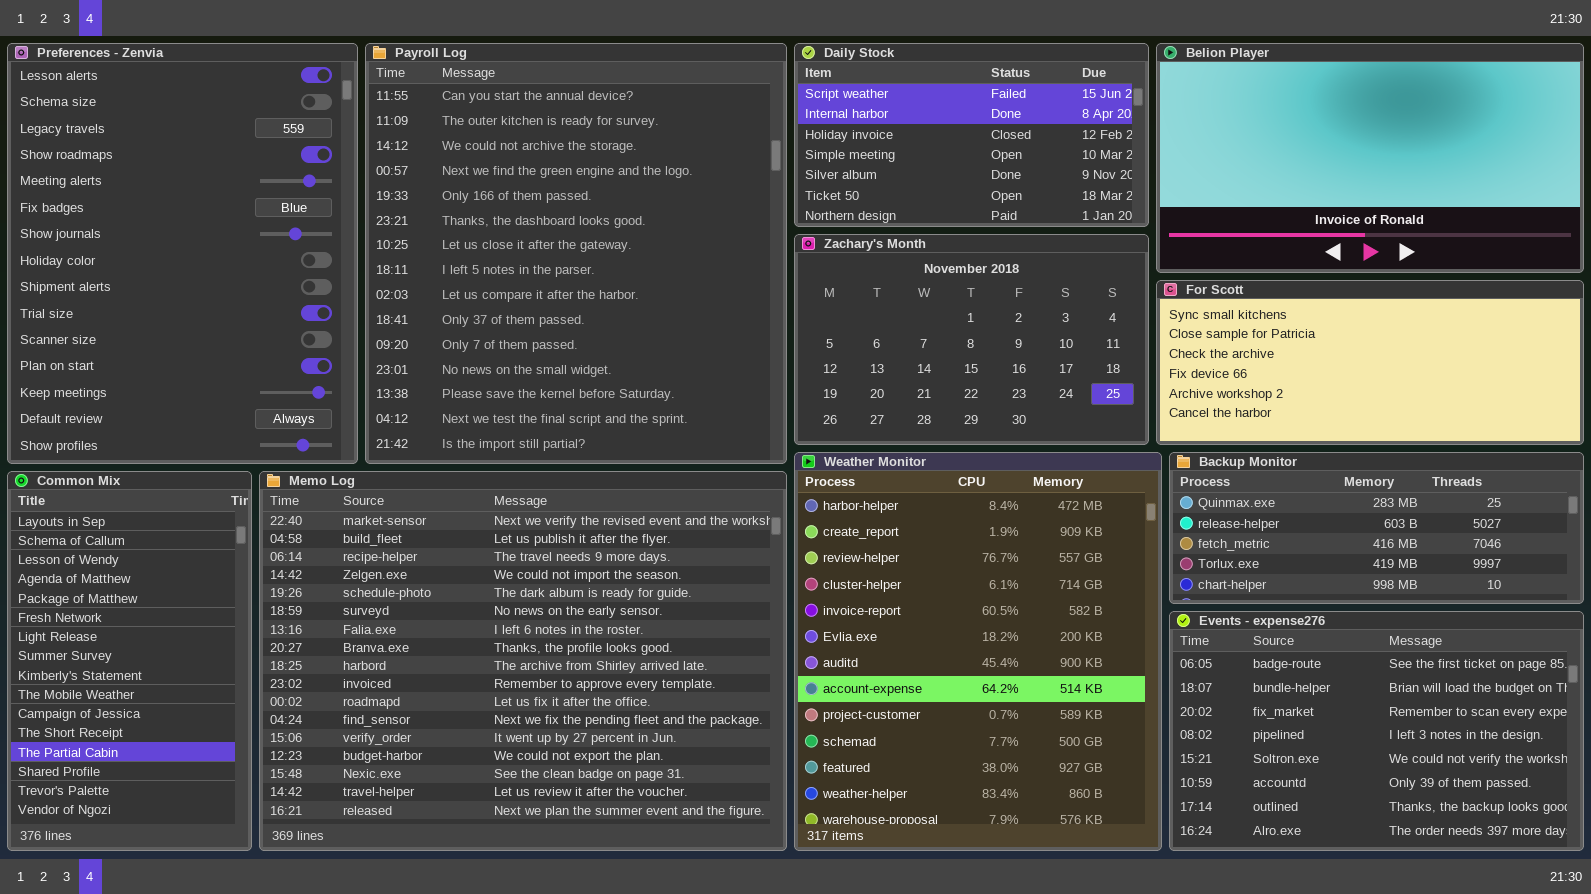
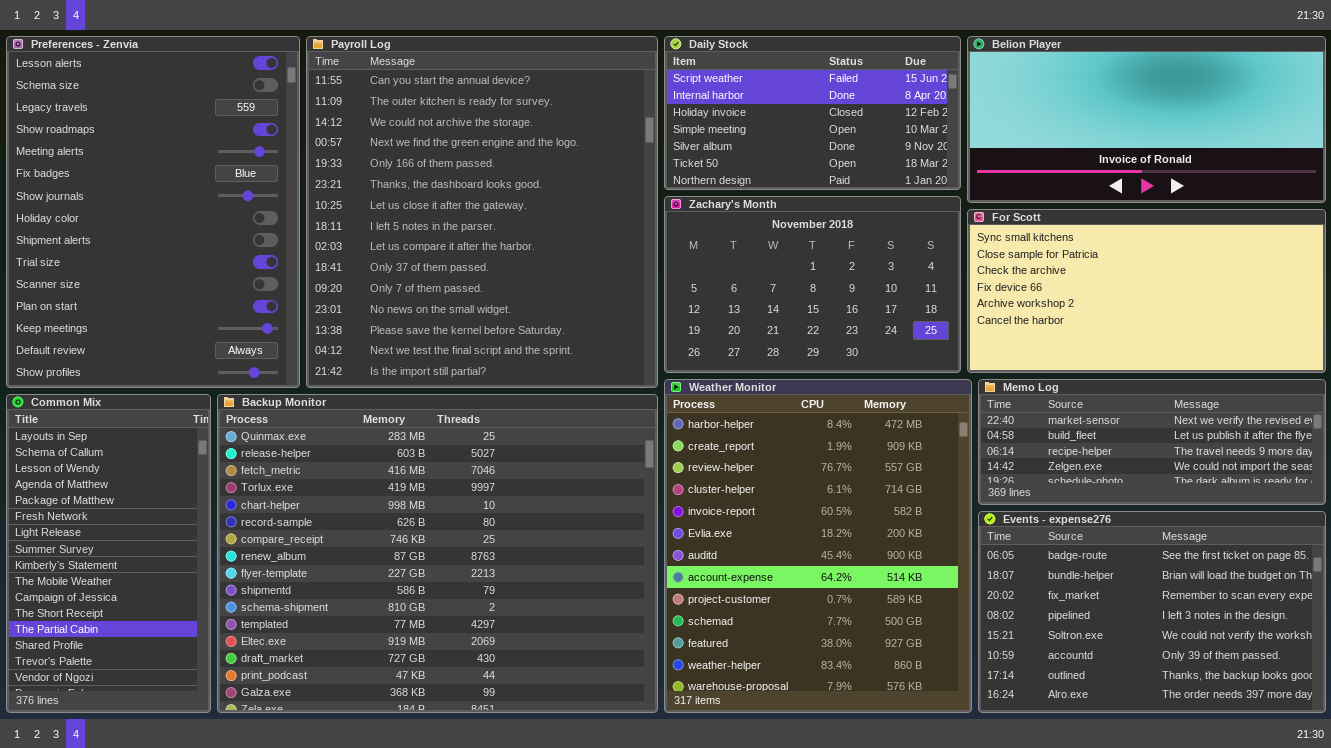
Belion Player: [1156,43,1584,273] -> [967,36,1326,203], resized
For Scott: [1156,280,1584,445] -> [967,209,1326,373], resized
Backup Monitor: [1169,452,1584,604] -> [217,394,658,713], moved, resized
Memo Log: [259,471,787,851] -> [978,379,1326,505], moved, resized

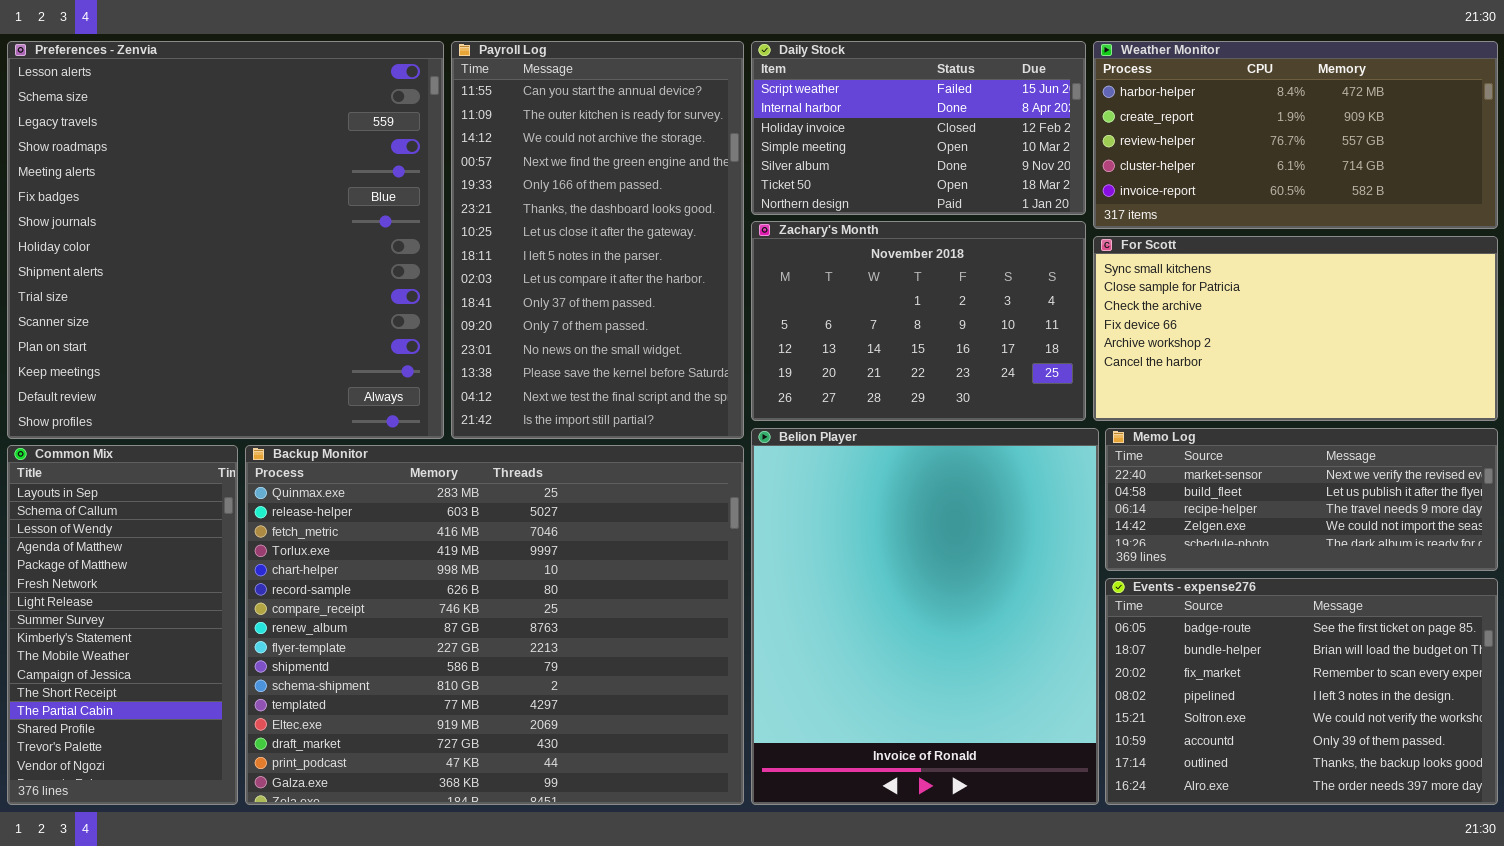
Preferences - Zenvia: [6,36,300,388] -> [7,41,444,439], resized
Payroll Log: [306,36,658,388] -> [451,41,744,439], resized
Belion Player: [967,36,1326,203] -> [751,428,1099,805], moved, resized
Weather Monitor: [664,379,972,713] -> [1093,41,1498,229], moved, resized

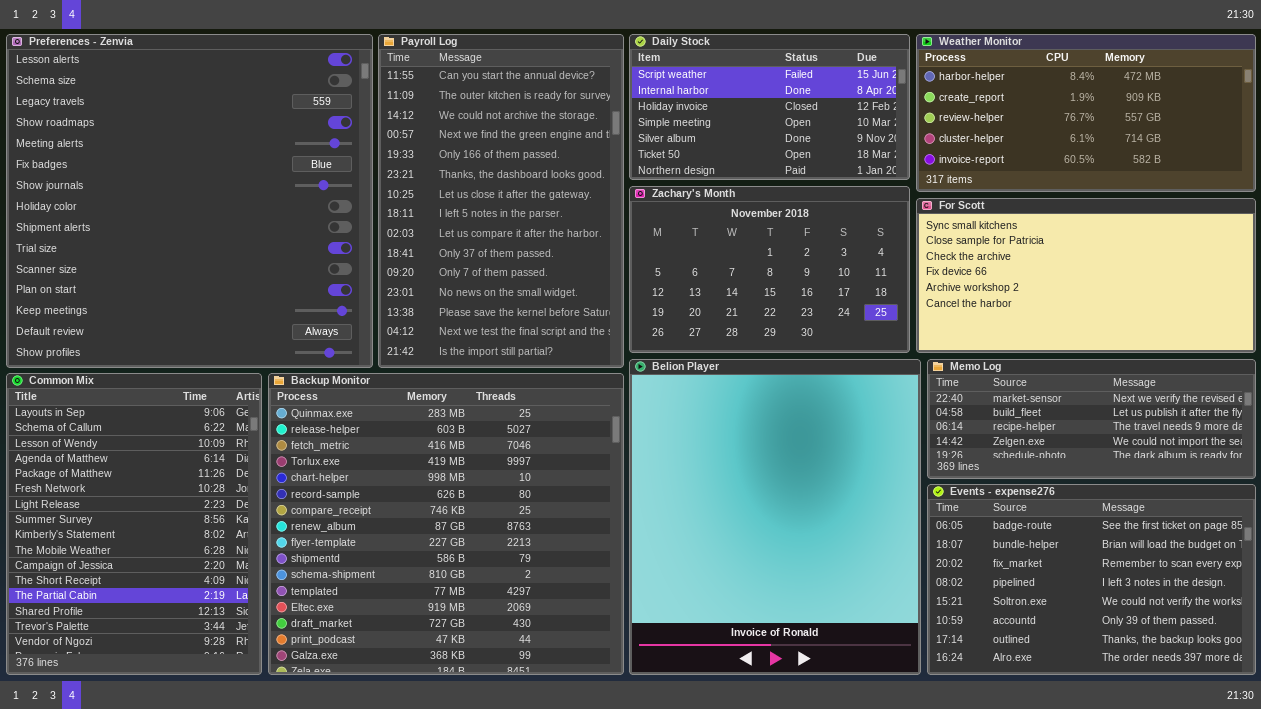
Common Mix: [7,445,238,805] -> [6,373,262,675], resized
Backup Monitor: [245,445,744,805] -> [268,373,624,675], resized

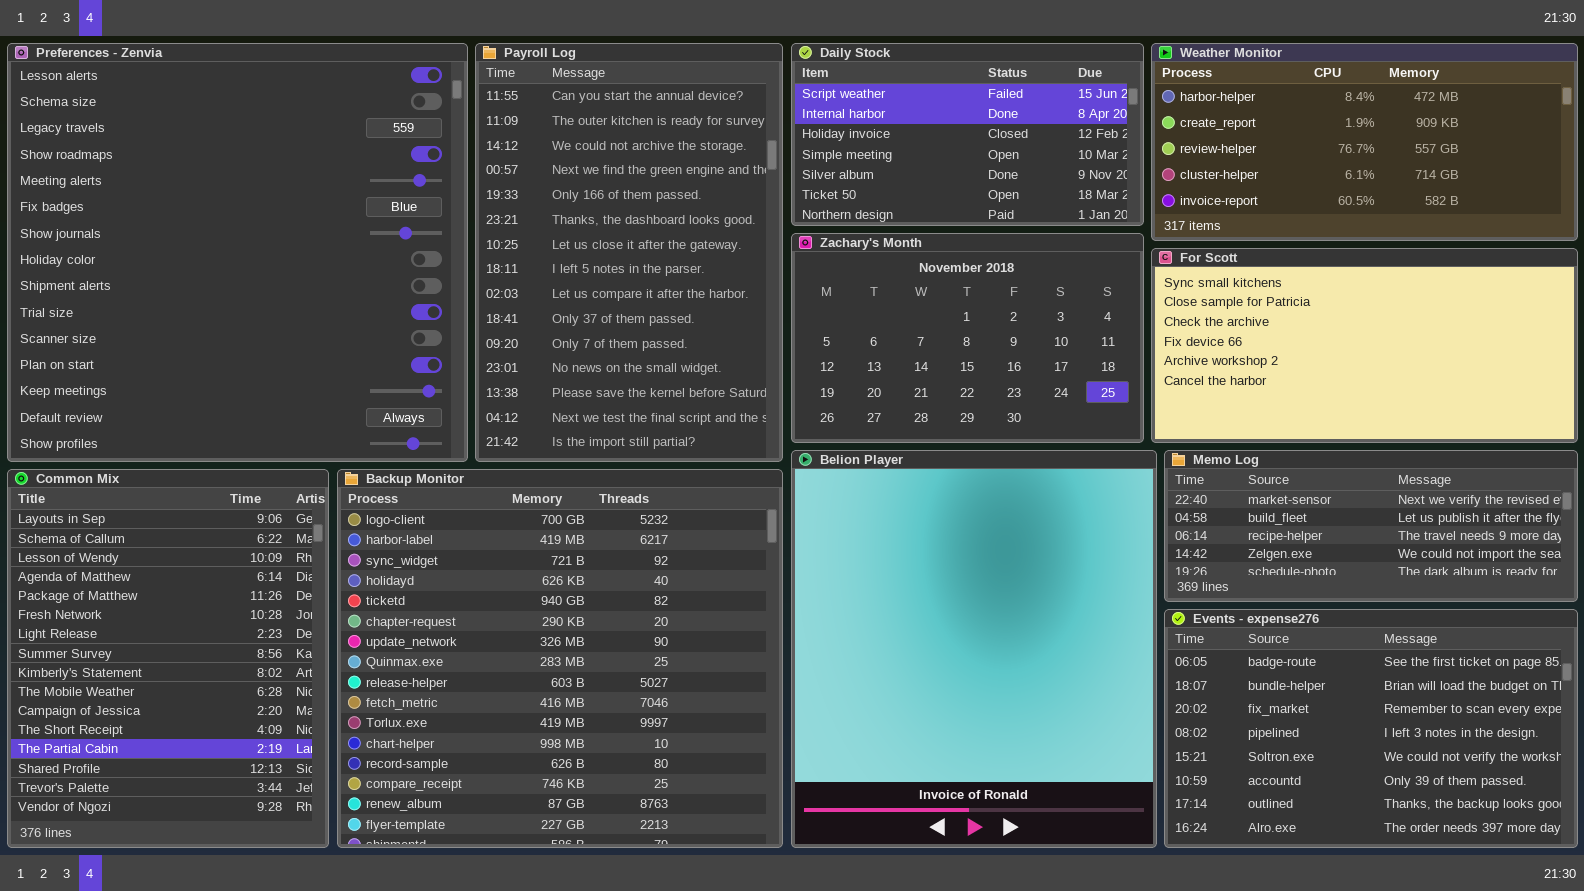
Backup Monitor: [268,373,624,675] -> [337,469,783,848], scrolled up 7 rows

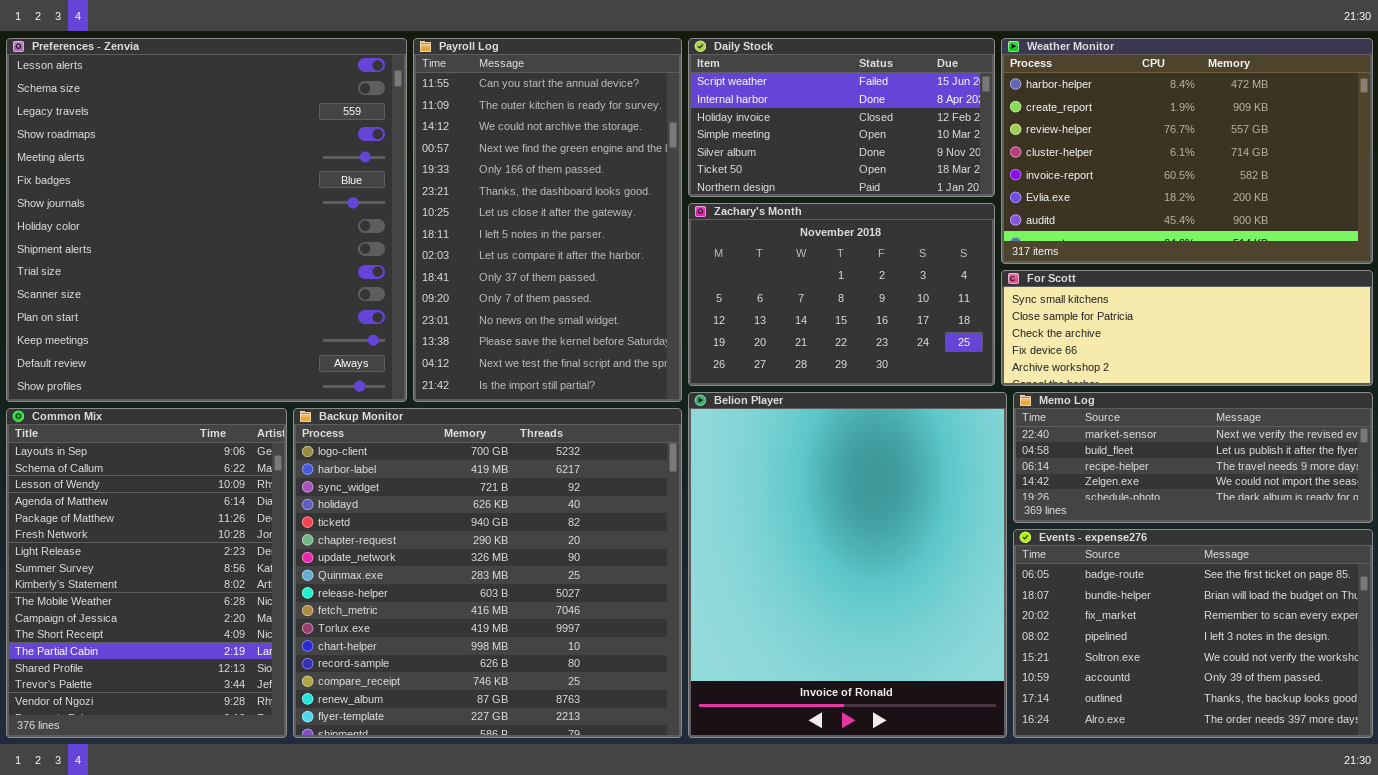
Weather Monitor: [1151,43,1578,241] -> [1001,38,1373,264], resized
For Scott: [1151,248,1578,443] -> [1001,270,1373,386], resized

